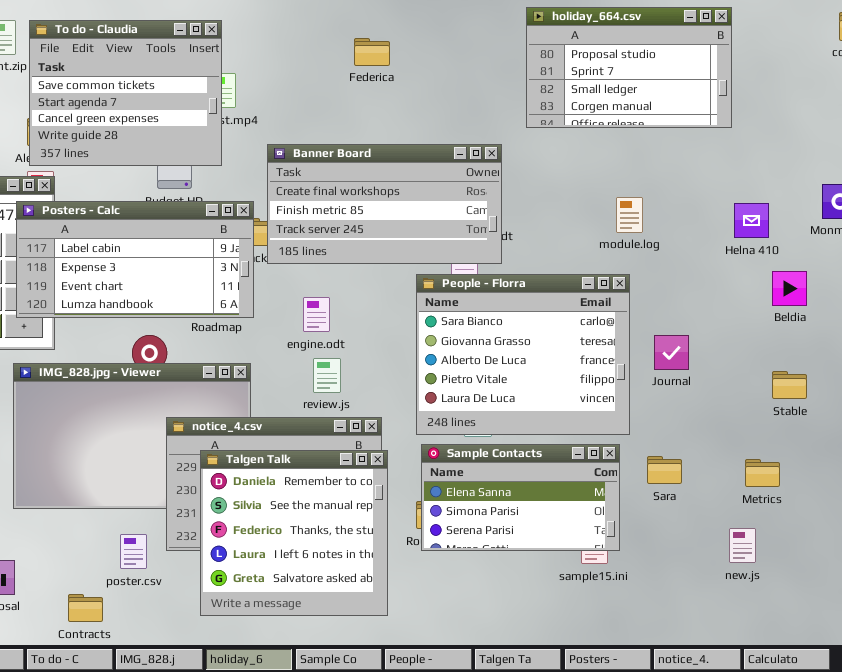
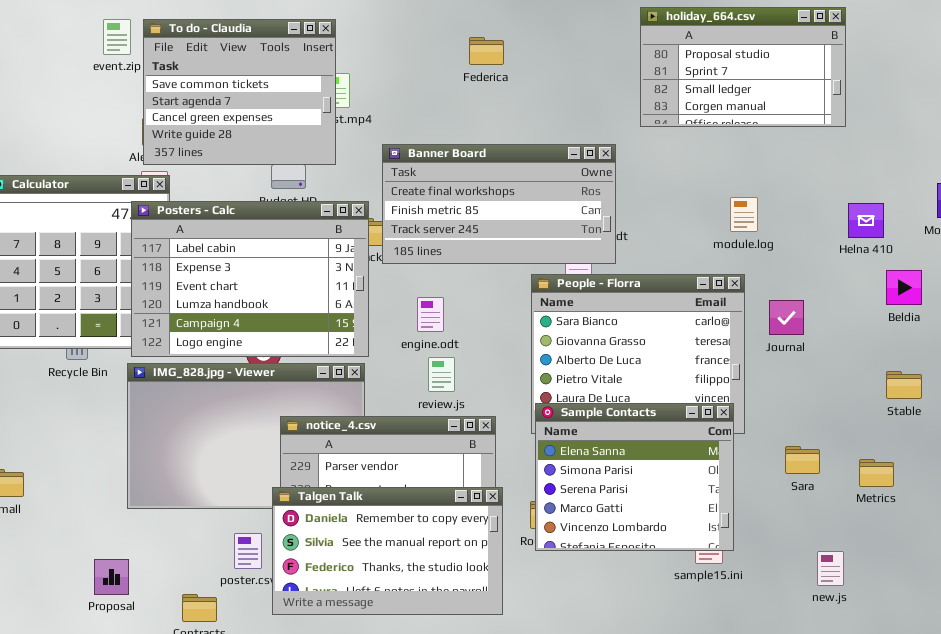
Posters - Calc: [16,201,254,318] -> [131,201,369,357], resized
Journal: [654,335,689,370] -> [769,300,804,335], moved
Sample Contacts: [421,444,620,551] -> [535,403,734,551], resized
Talgen Talk: [200,450,388,616] -> [272,487,503,615], resized
Sara: [647,456,682,484] -> [785,446,820,474], moved
new.js: [729,528,756,563] -> [817,551,844,586], moved

